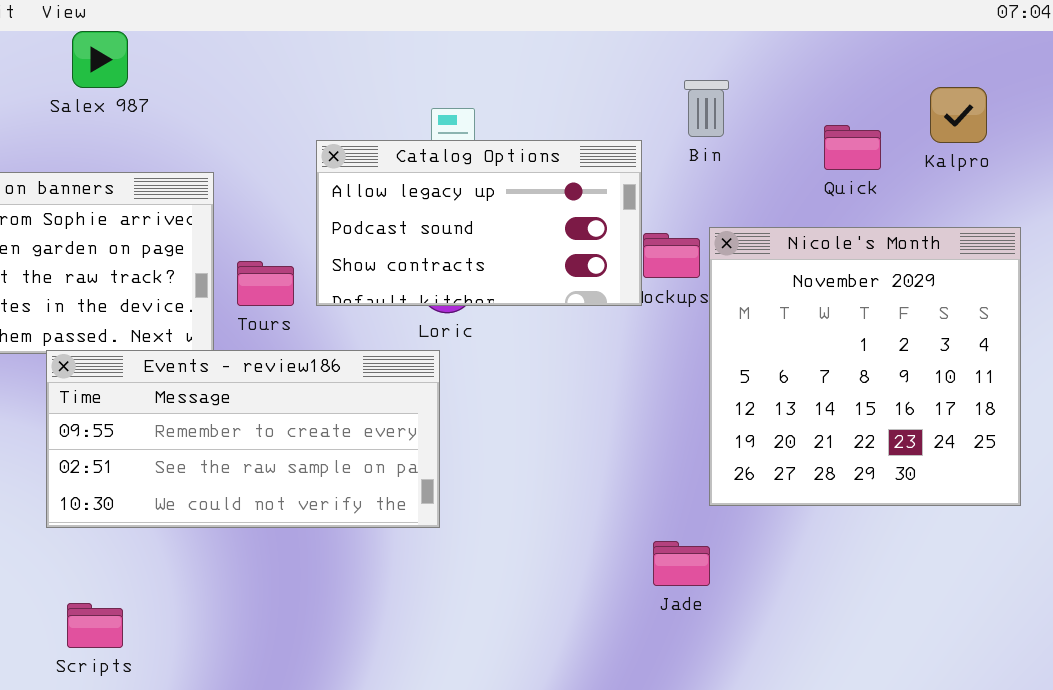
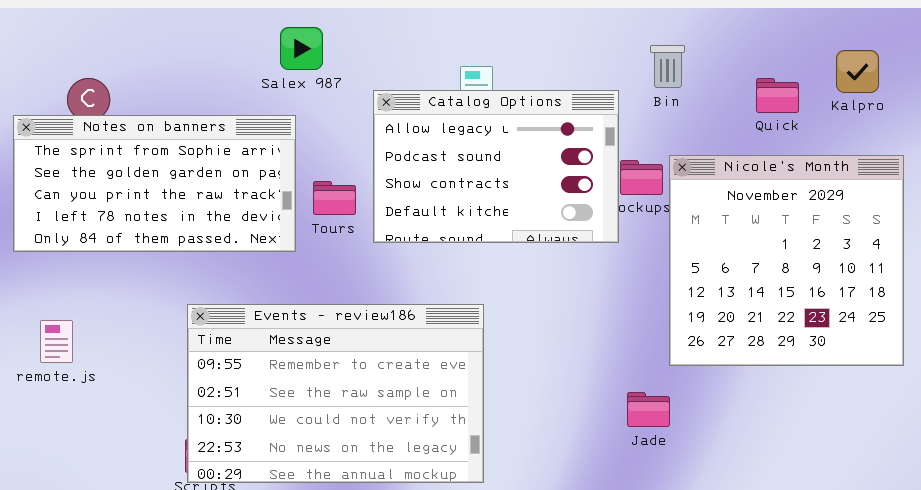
Salex 987: [72,31,128,88] -> [280,27,323,70], moved
Catalog Options: [316,140,642,306] -> [373,90,619,243], resized
Events - review186: [46,350,440,528] -> [187,304,484,483], moved, resized

